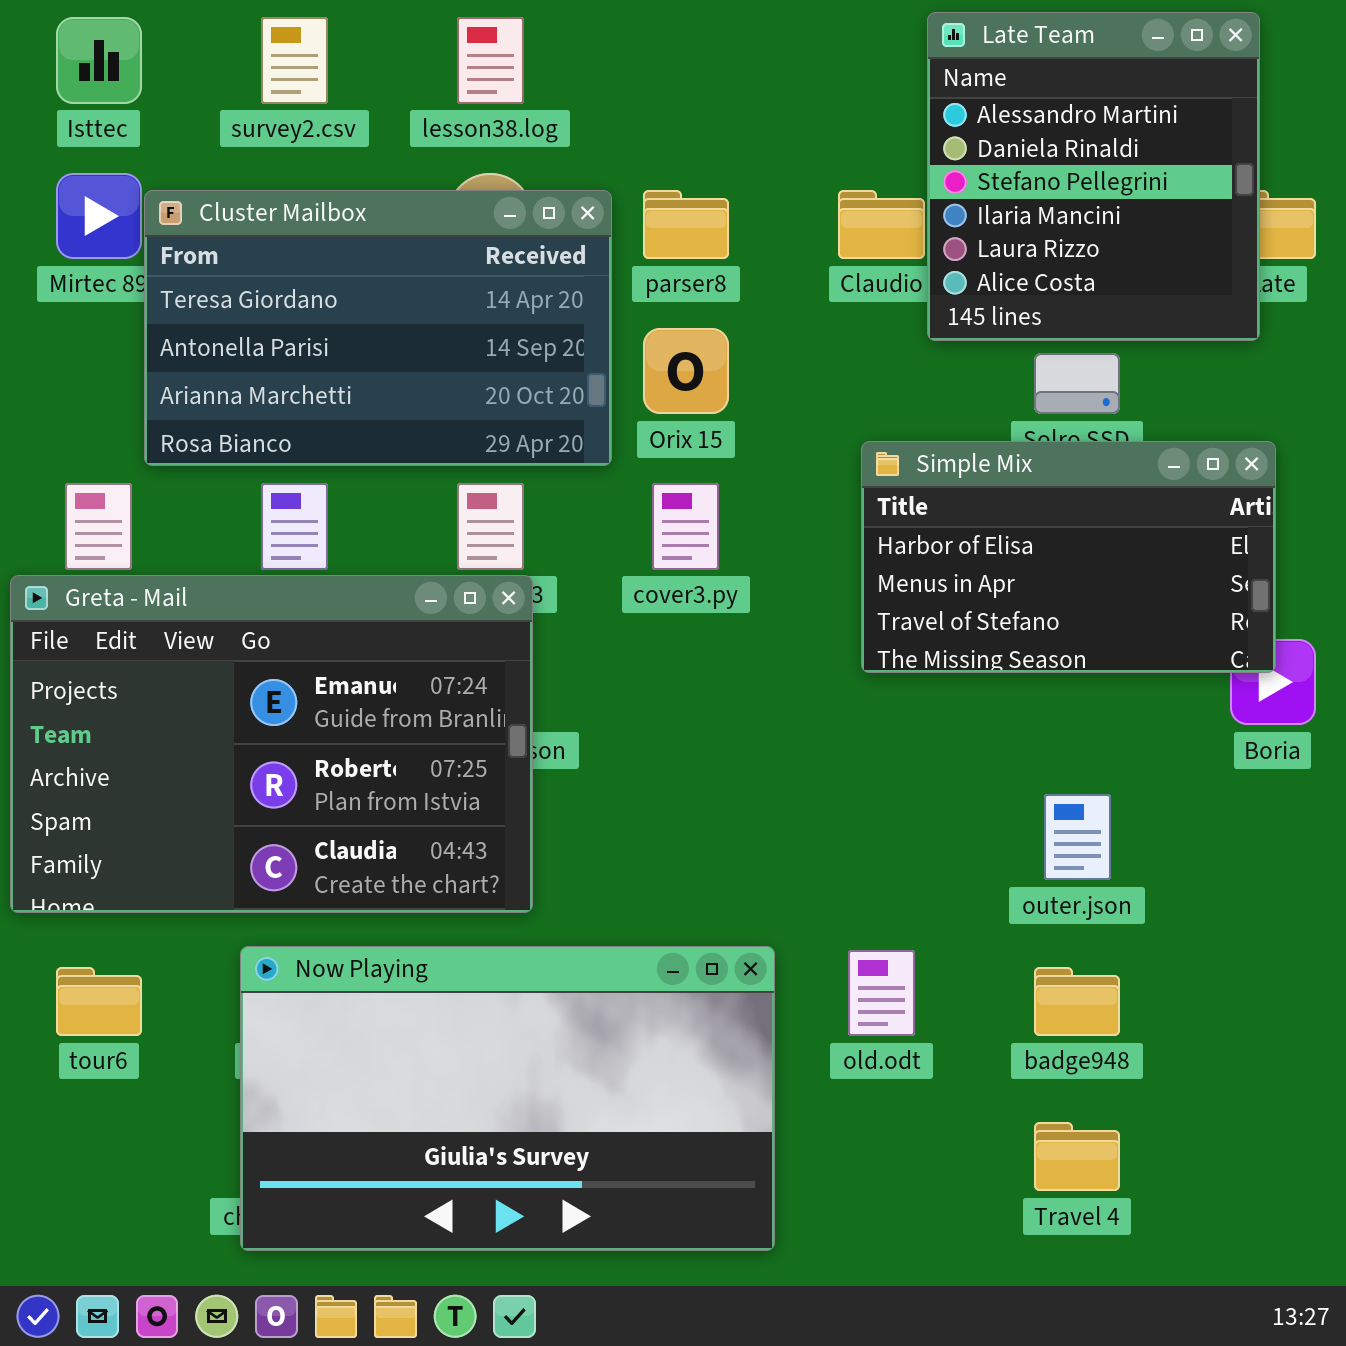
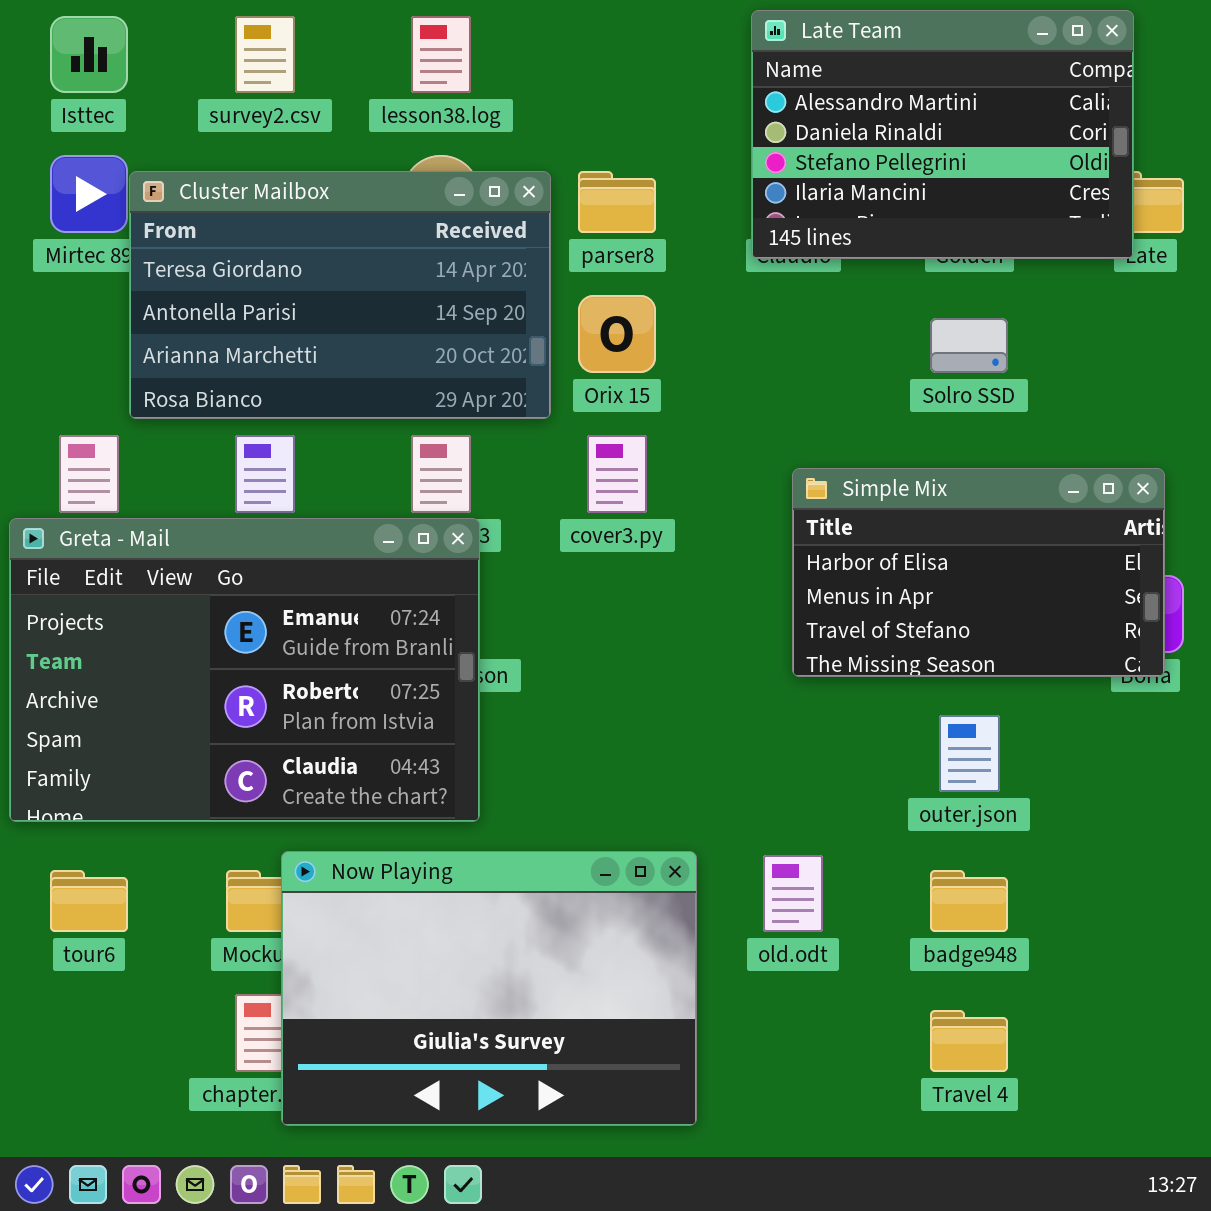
Late Team: [927,12,1260,341] -> [751,10,1134,259], resized
Simple Mix: [861,441,1276,673] -> [792,468,1165,677], moved
Now Playing: [240,946,775,1251] -> [281,851,697,1126], resized

